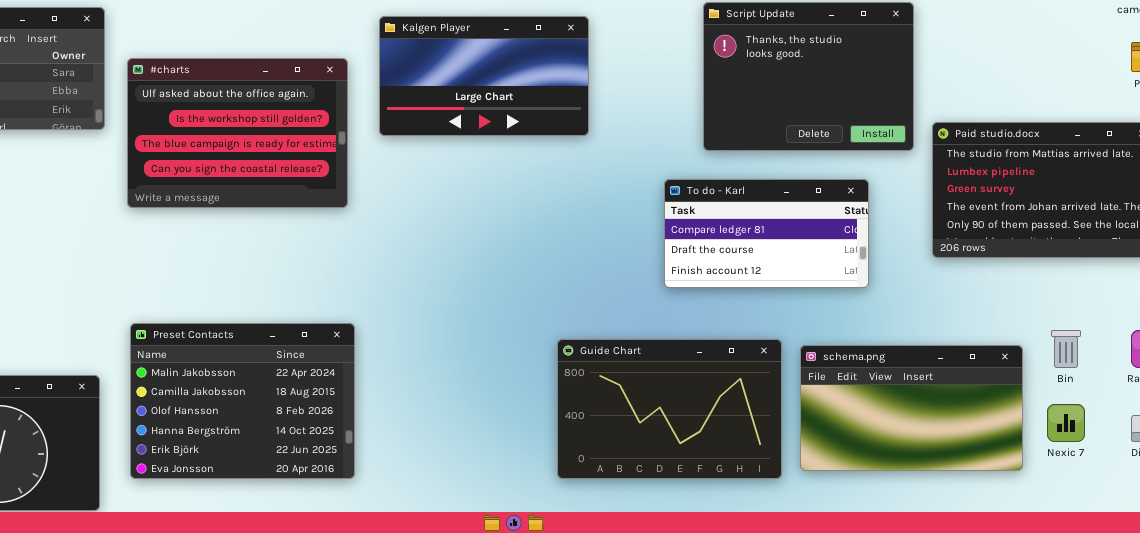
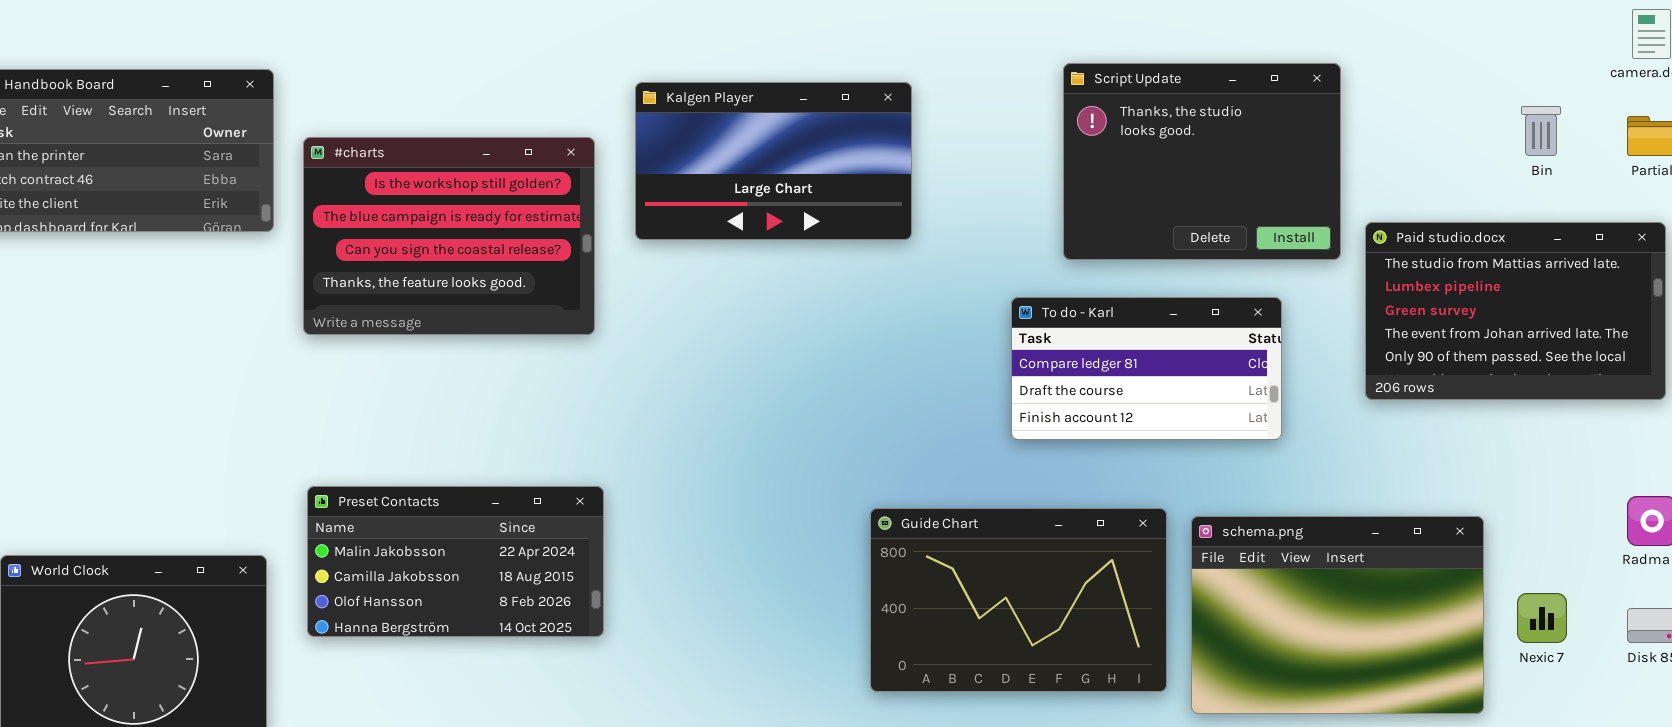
#charts: [127,58,348,208] -> [303,137,595,335], scrolled down 1 row
Preset Contacts: [130,323,355,479] -> [307,486,604,637], resized
Bin: [1051,330,1081,368] -> [1521,106,1561,156], moved
schema.png: [800,345,1023,471] -> [1191,516,1484,714], resized

